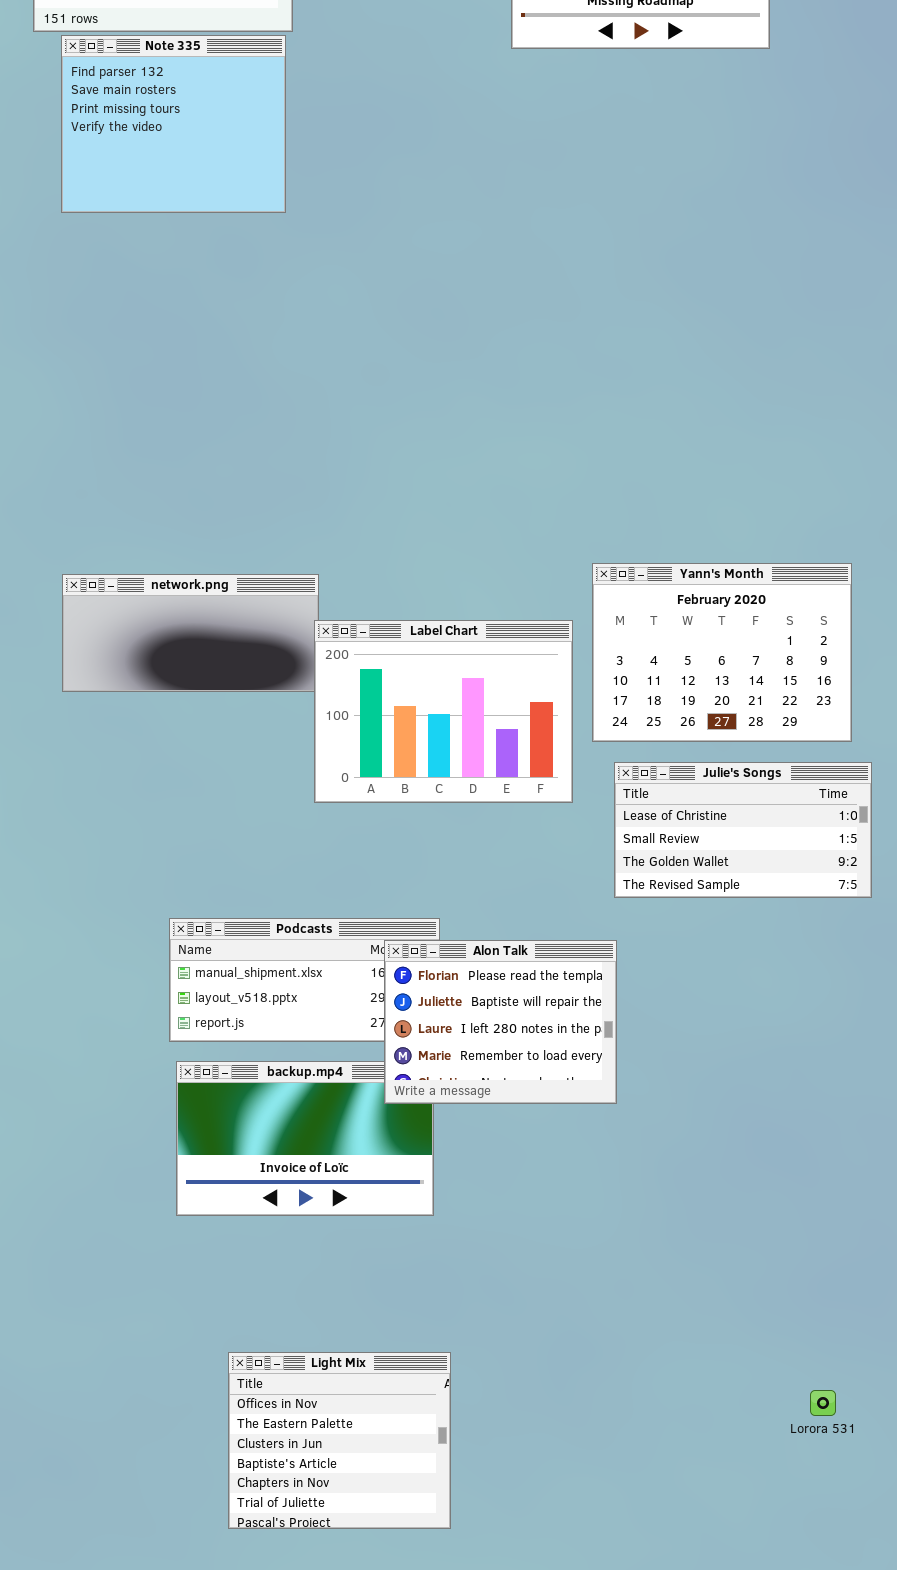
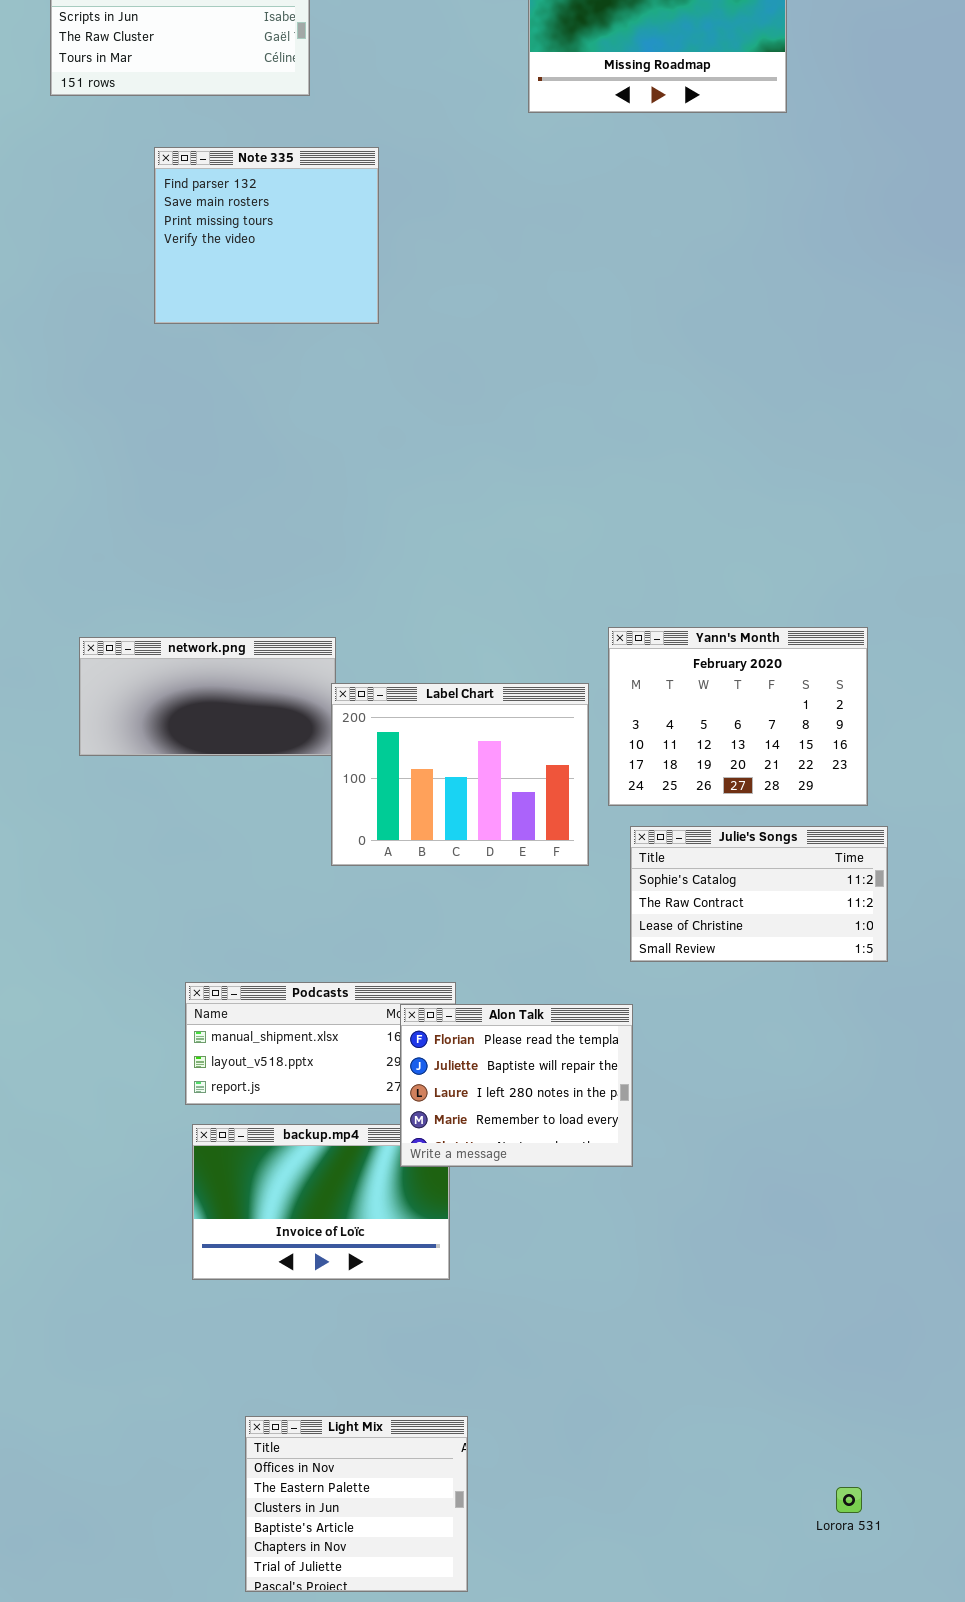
Note 335: [61,35,286,213] -> [154,147,379,324], moved
Julie's Songs: [614,762,872,898] -> [630,826,888,962], scrolled up 2 rows
Lorora 531: [810,1390,836,1416] -> [836,1487,862,1513], moved

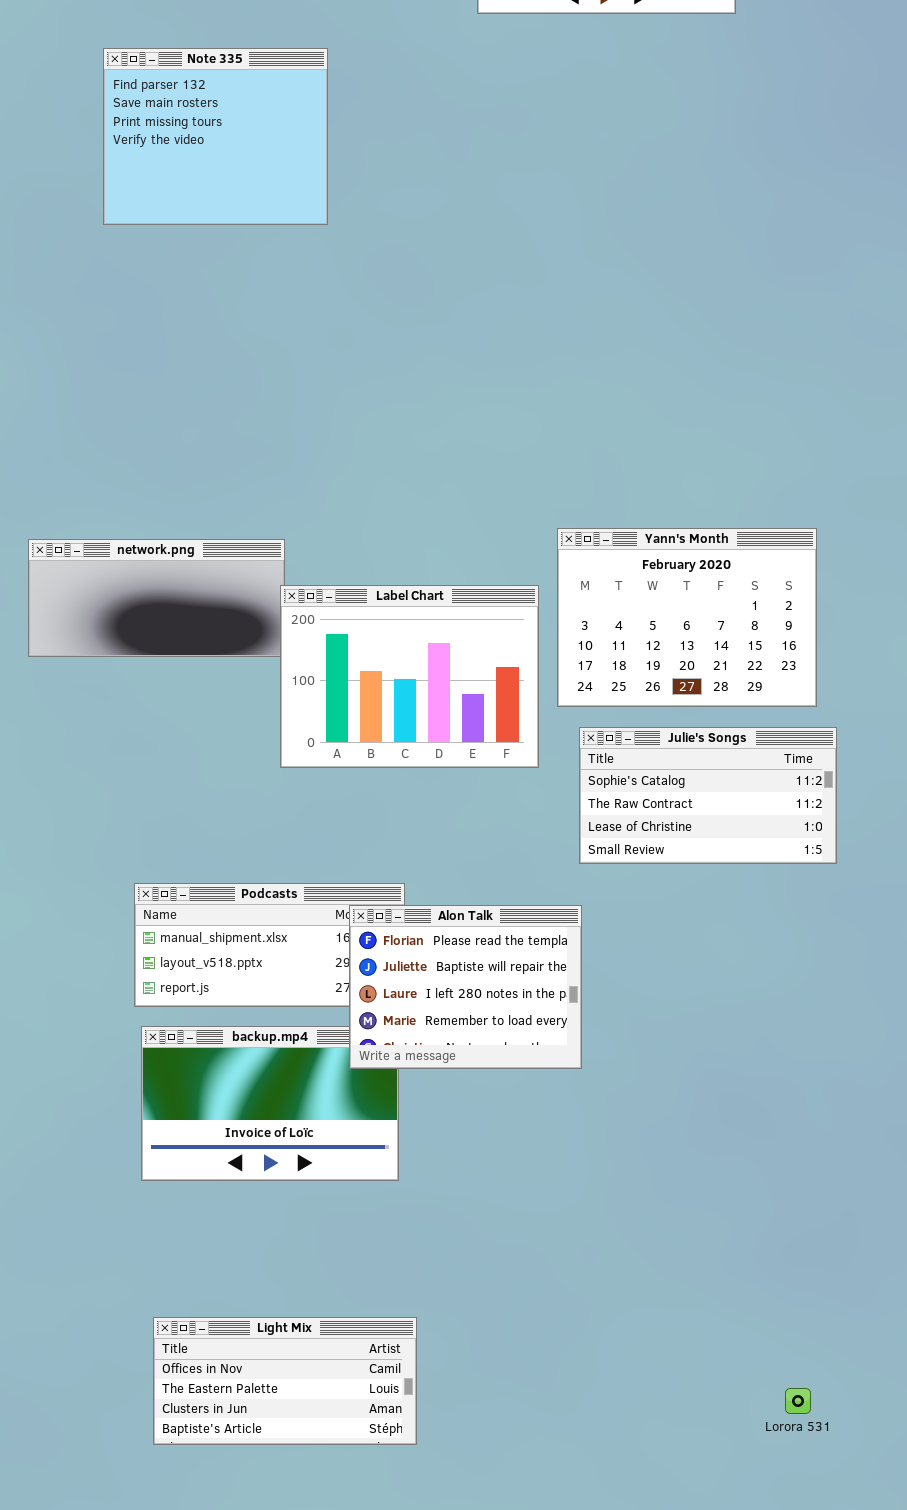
Light Mix: [245,1416,468,1592] -> [153,1317,417,1445], resized

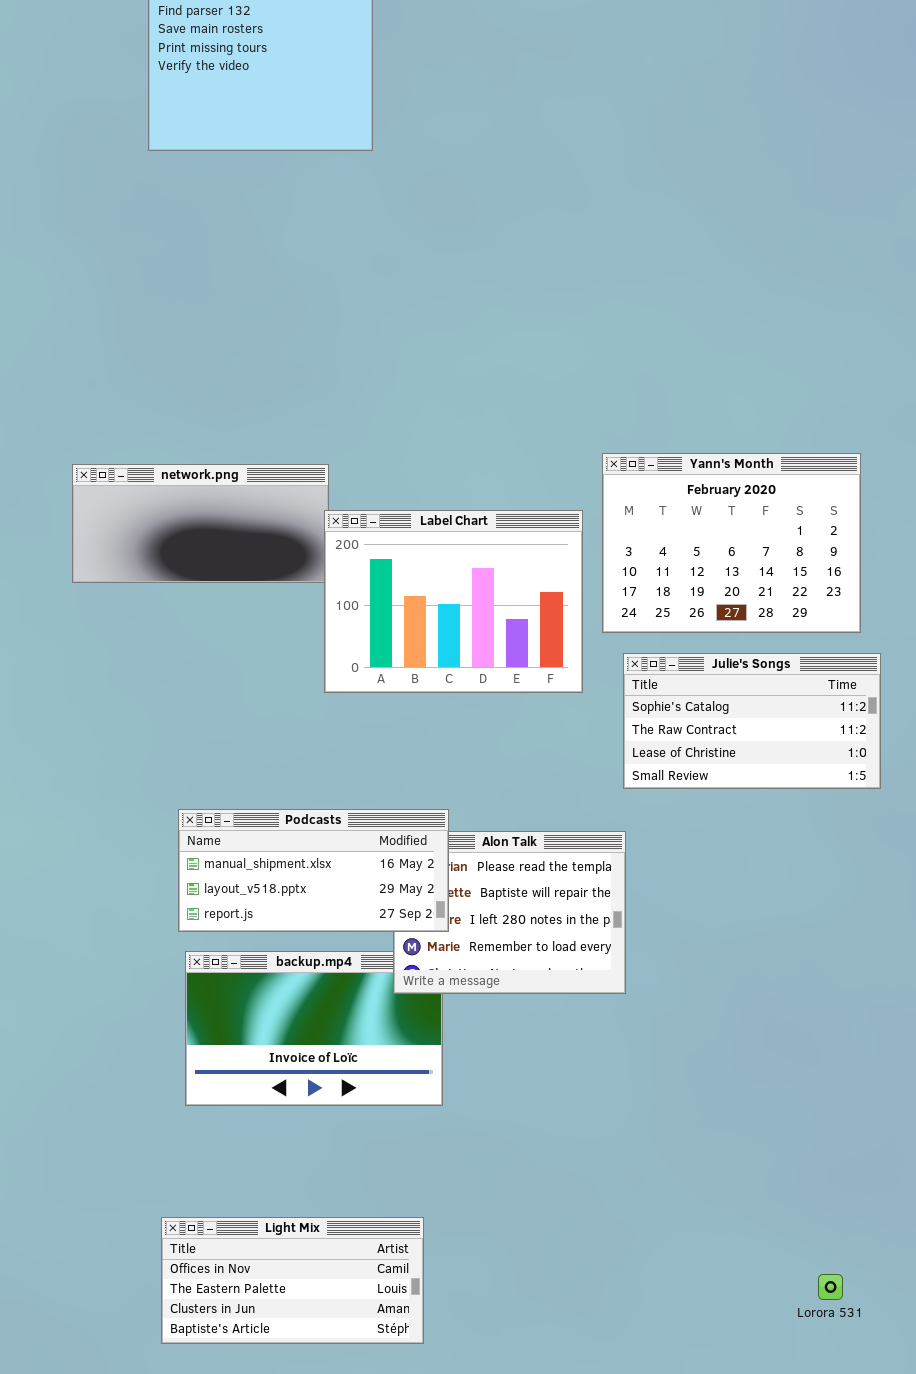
Podcasts: [134,883,405,1007] -> [178,809,449,932], raised
Light Mix: [153,1317,417,1445] -> [161,1217,424,1344], moved
Lorora 531: [785,1388,811,1414] -> [818,1274,843,1300], moved

